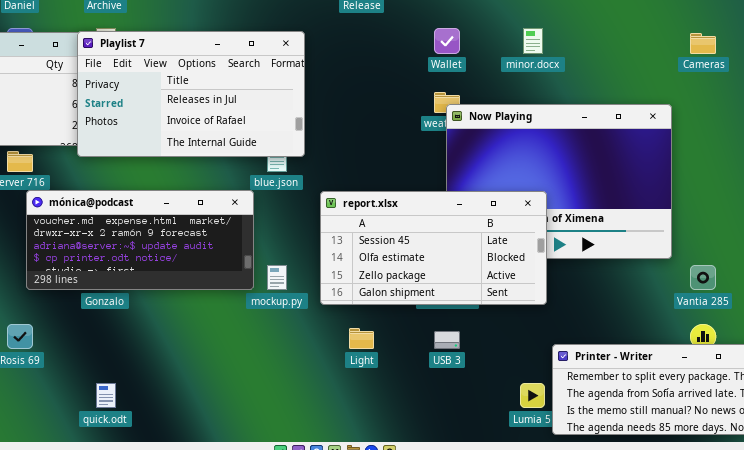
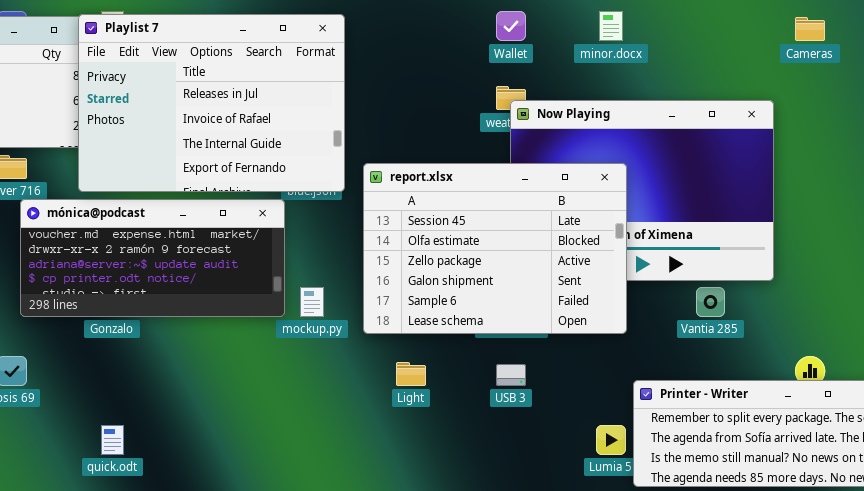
Playlist 7: [77,31,305,157] -> [78,14,345,192], resized
report.xlsx: [320,191,547,305] -> [363,163,627,334], resized
Vantia 285: [690,265,716,290] -> [696,287,725,317], moved

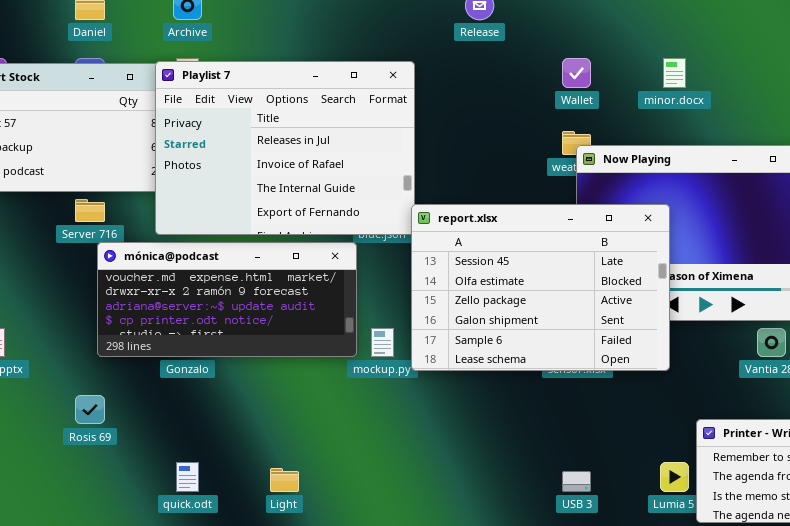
report.xlsx: [363,163,627,334] -> [411,204,670,371], moved
Light: [396,362,426,386] -> [270,468,299,492], moved
USB 3: [496,364,526,386] -> [562,471,591,492], moved

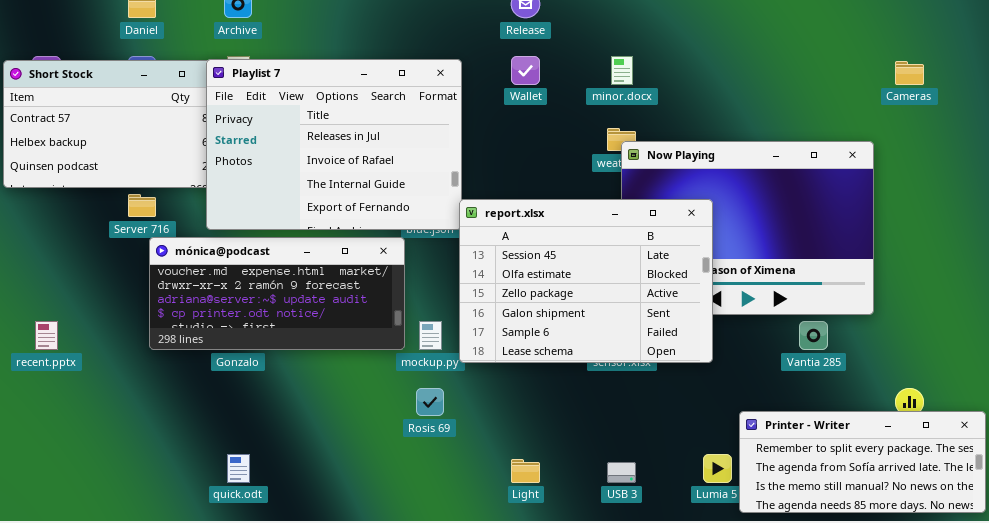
Wallet: [562,58,591,88] -> [511,56,540,85], moved
minor.docx: [663,58,686,88] -> [611,56,633,85], moved
Rosis 69: [75,395,105,424] -> [416,388,444,416], moved
Light: [270,468,299,492] -> [511,459,540,483], moved

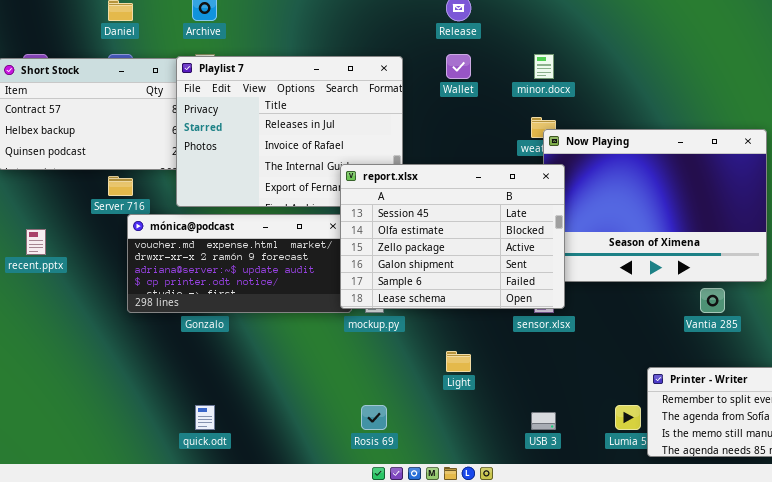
report.xlsx: [459,199,713,363] -> [340,164,565,309], moved
recent.pptx: [35,321,58,350] -> [26,229,46,255], moved
Rosis 69: [416,388,444,416] -> [361,405,387,430], moved
Light: [511,459,540,483] -> [446,351,471,372], moved

